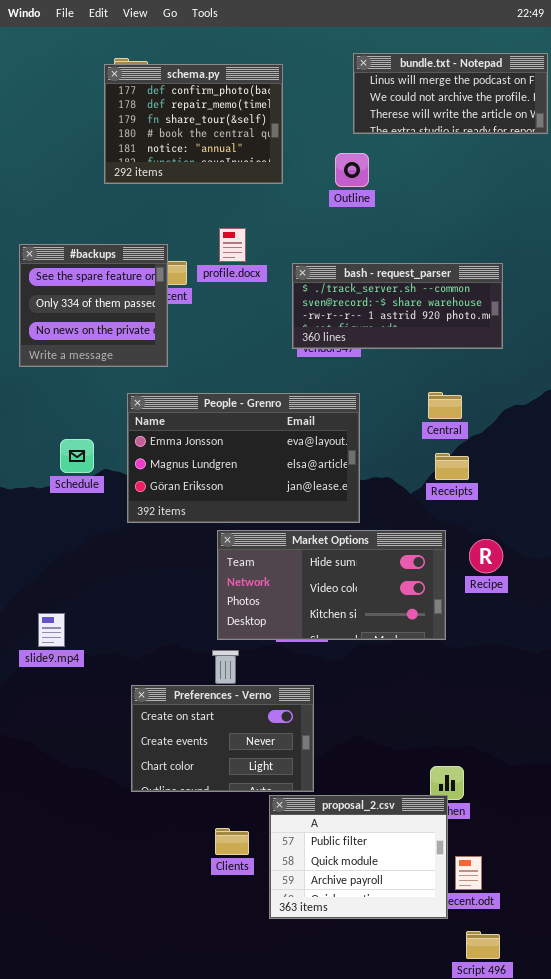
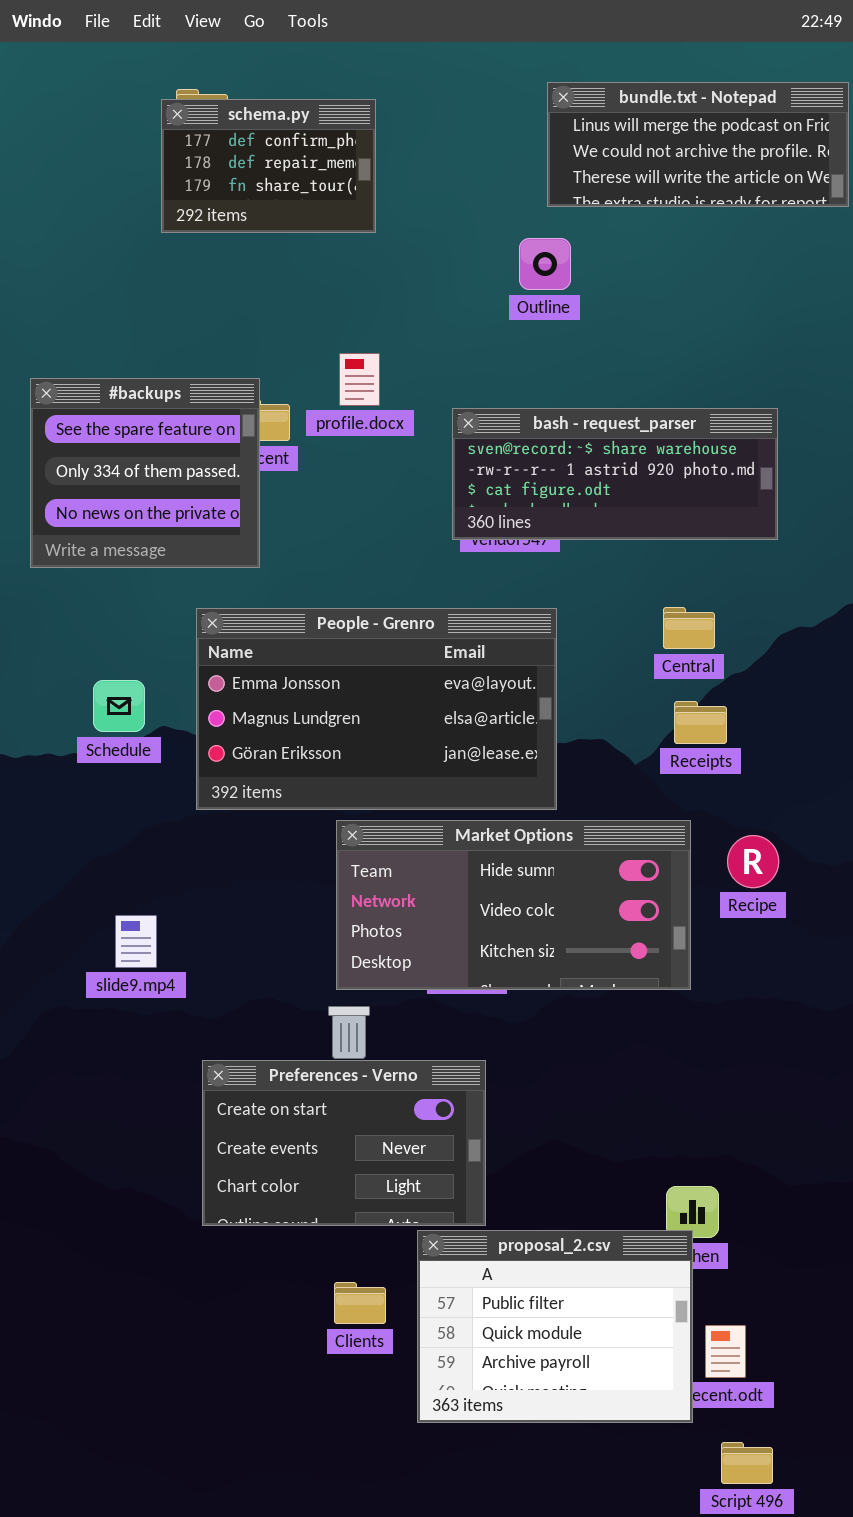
schema.py: [104,64,283,184] -> [161,99,376,233], resized
bash - request_parser: [292,263,503,349] -> [452,408,778,540], scrolled down 1 row
slide9.mp4: [38,613,65,647] -> [115,915,157,968], moved

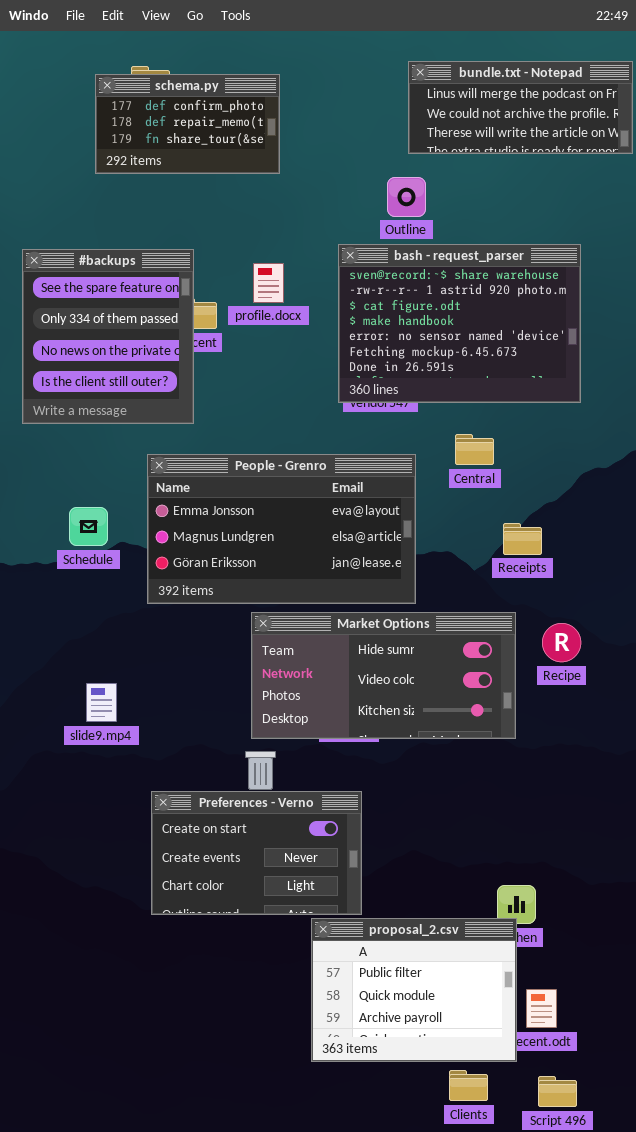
schema.py: [161,99,376,233] -> [95,74,280,174], resized
#backups: [30,378,260,568] -> [22,249,194,424], resized
bash - request_parser: [452,408,778,540] -> [338,244,581,403], resized
Central: [663,607,715,649] -> [455,434,494,465], moved
Clients: [334,1282,386,1324] -> [449,1070,488,1101], moved

